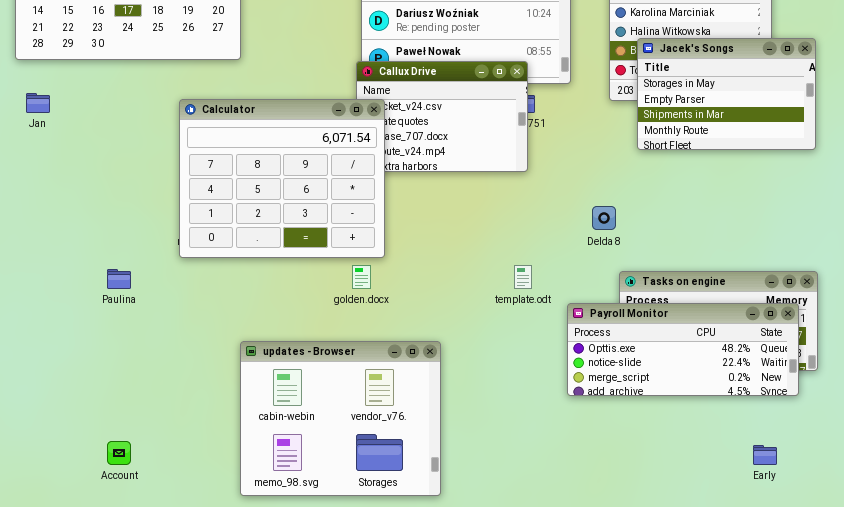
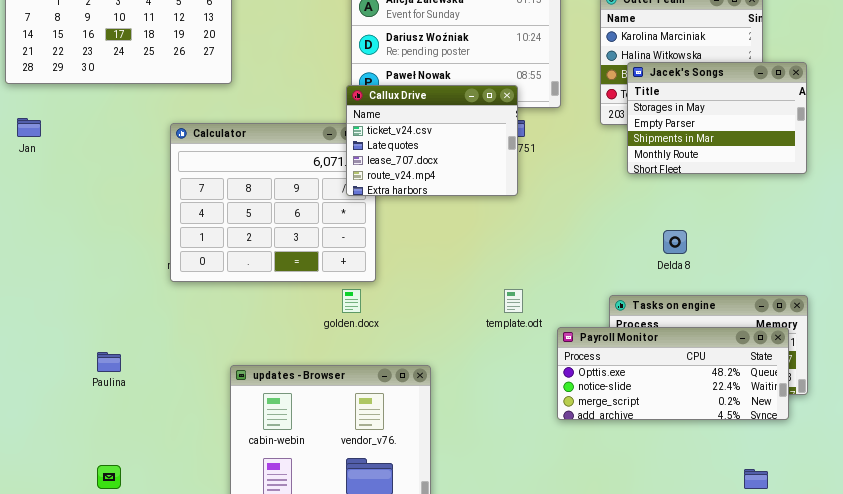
Callux Drive: [356,61,528,172] -> [346,85,518,196], raised
Delda 8: [592,206,616,230] -> [663,230,687,254], moved
Paulina: [107,269,131,289] -> [97,352,121,372], moved

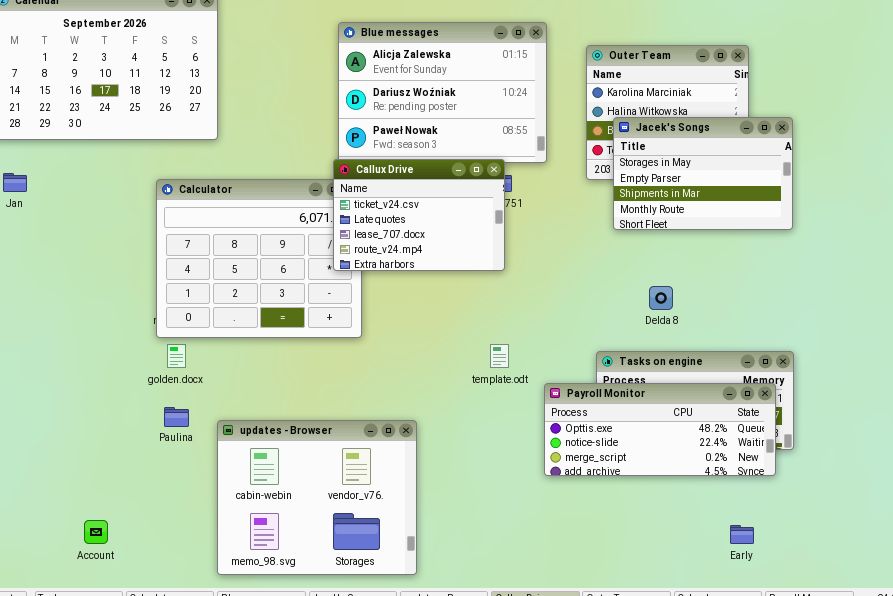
Callux Drive: [346,85,518,196] -> [333,159,505,271], moved
golden.docx: [342,289,361,313] -> [167,344,186,368], moved
Paulina: [97,352,121,372] -> [164,407,189,427], moved

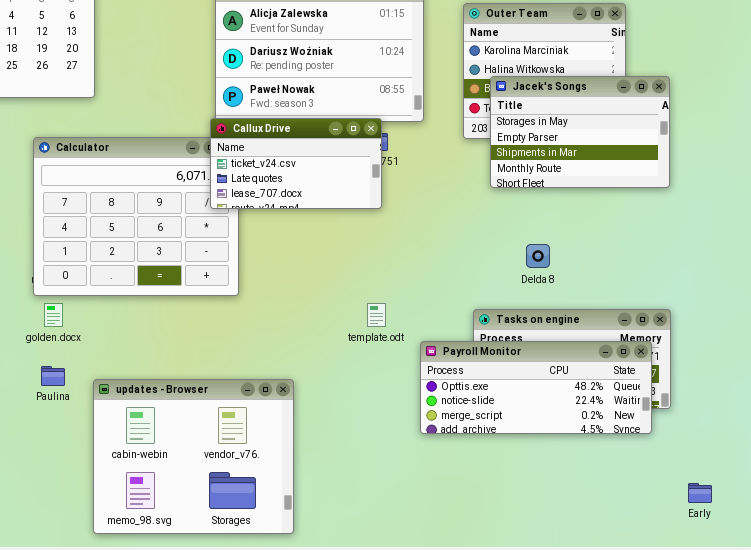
Callux Drive: [333,159,505,271] -> [210,118,382,209], resized
Early: [730,525,754,544] -> [688,483,712,503], moved

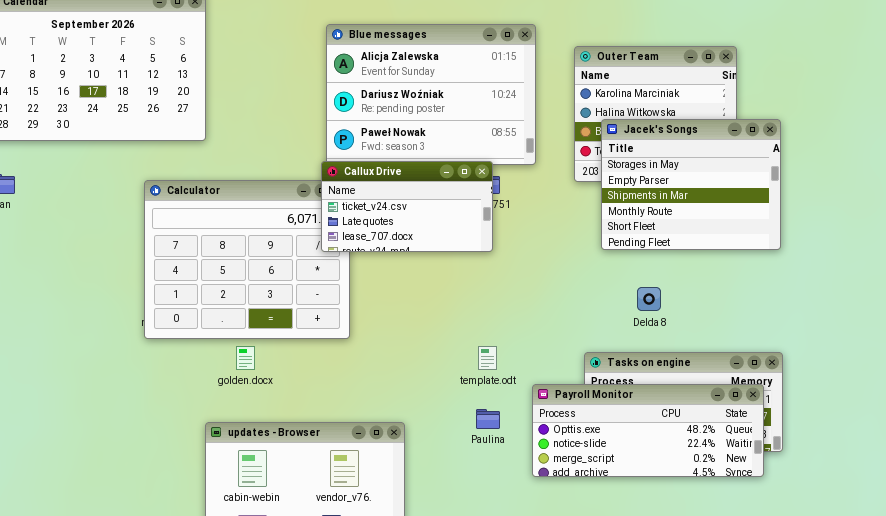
Jacek's Songs: [490,76,670,188] -> [601,119,781,250], resized
golden.docx: [44,303,63,327] -> [236,346,255,370], moved
Paulina: [41,366,65,386] -> [476,409,500,429], moved

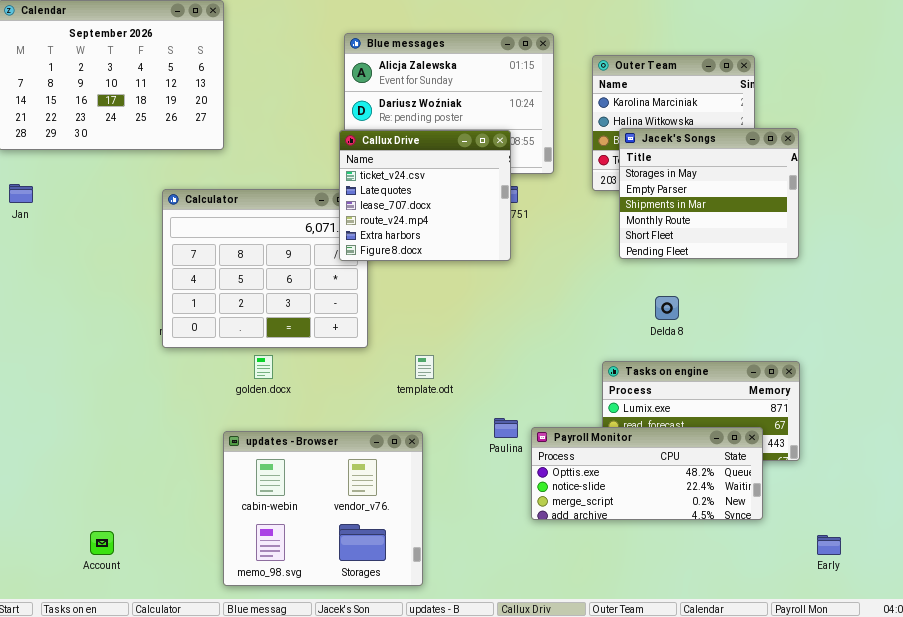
Callux Drive: [321,161,493,252] -> [339,130,511,261], resized
template.odt: [478,346,497,370] -> [415,355,434,379], moved
Payroll Monitor: [532,384,764,477] -> [531,427,763,520], moved

